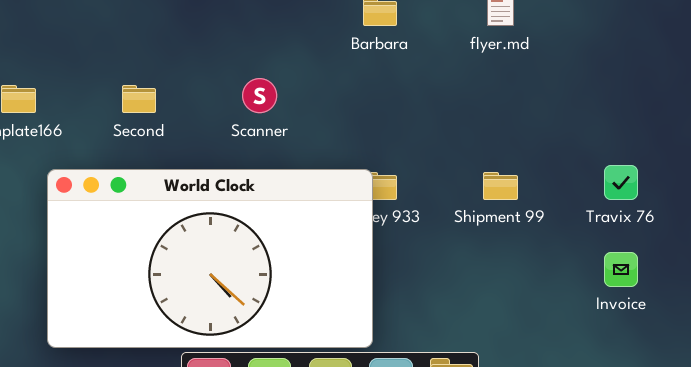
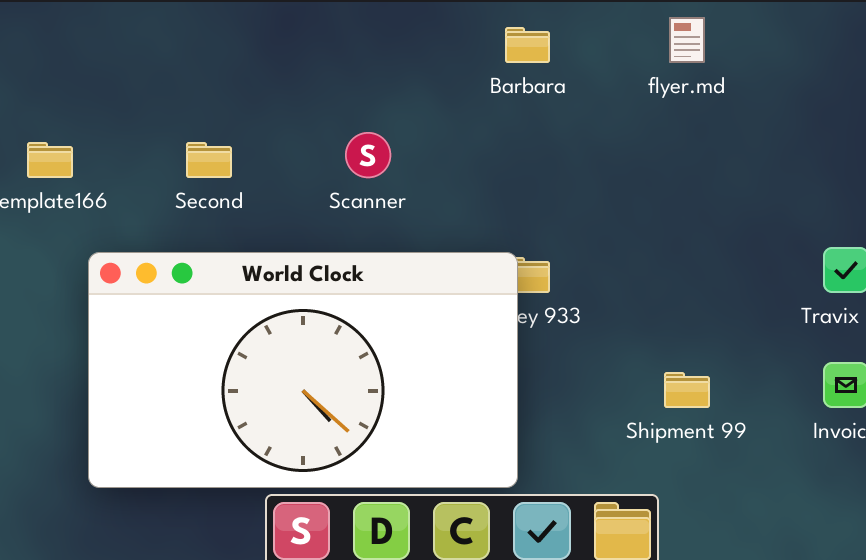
Shipment 99: [483,172,518,200] -> [664,372,710,408], moved

